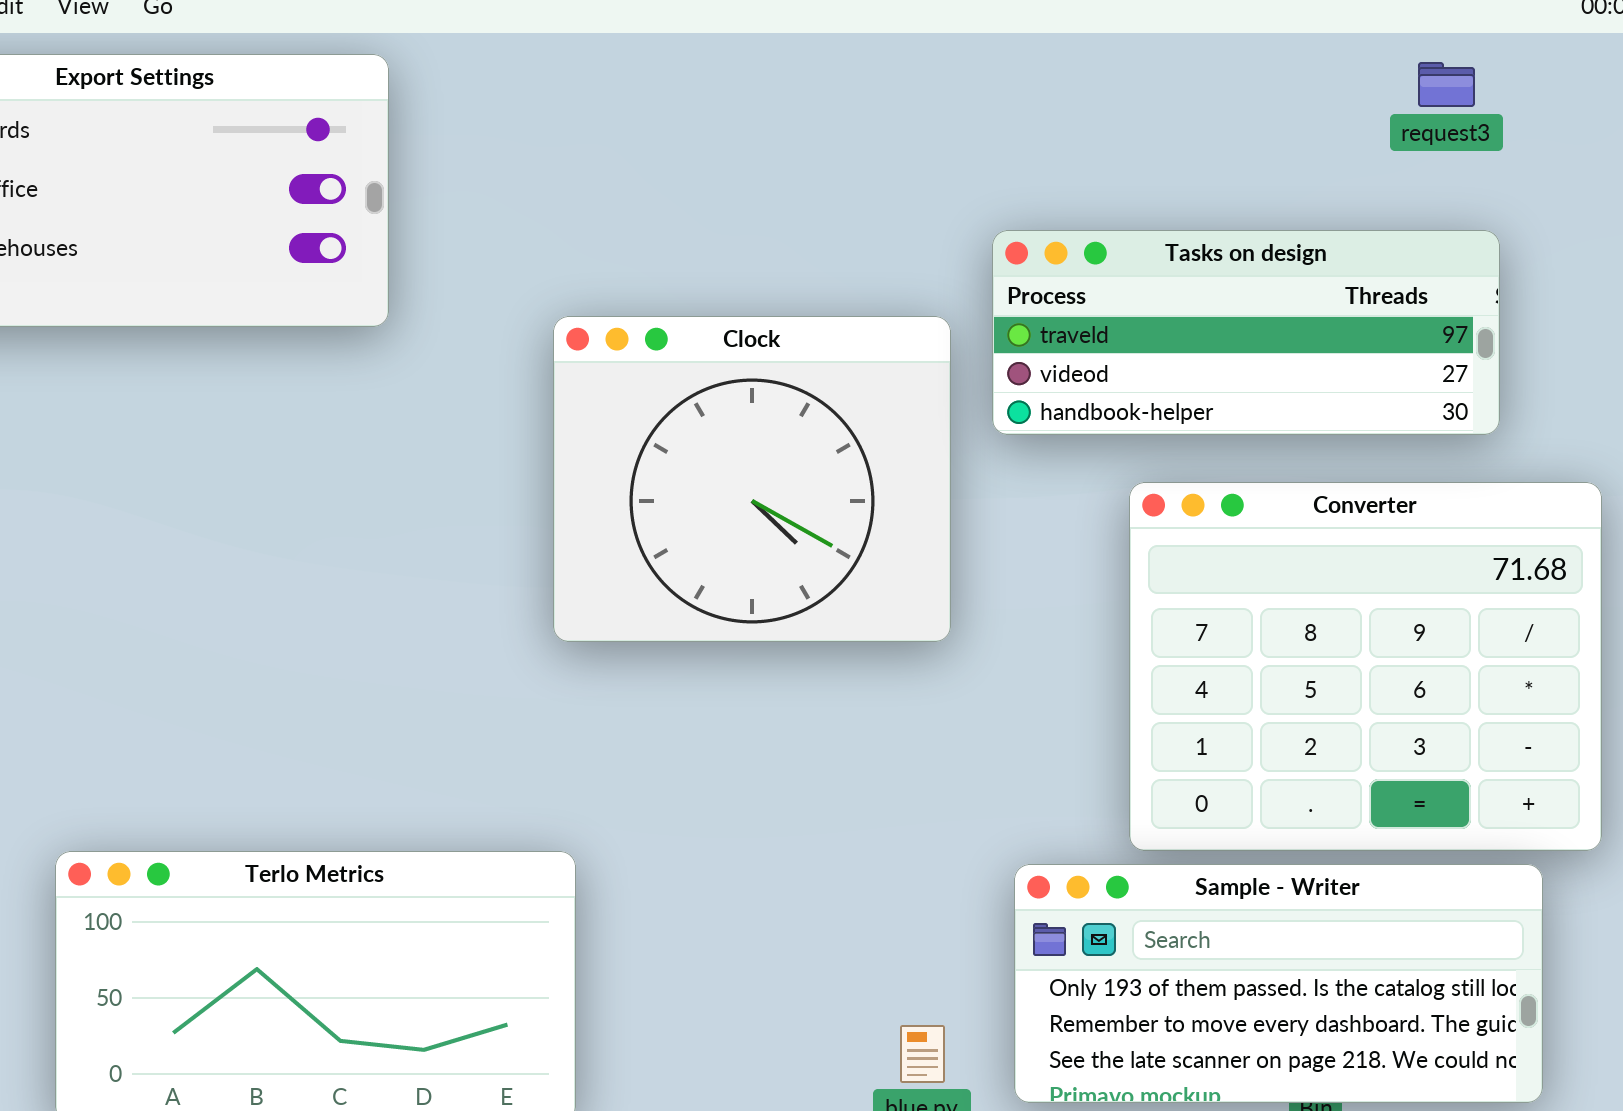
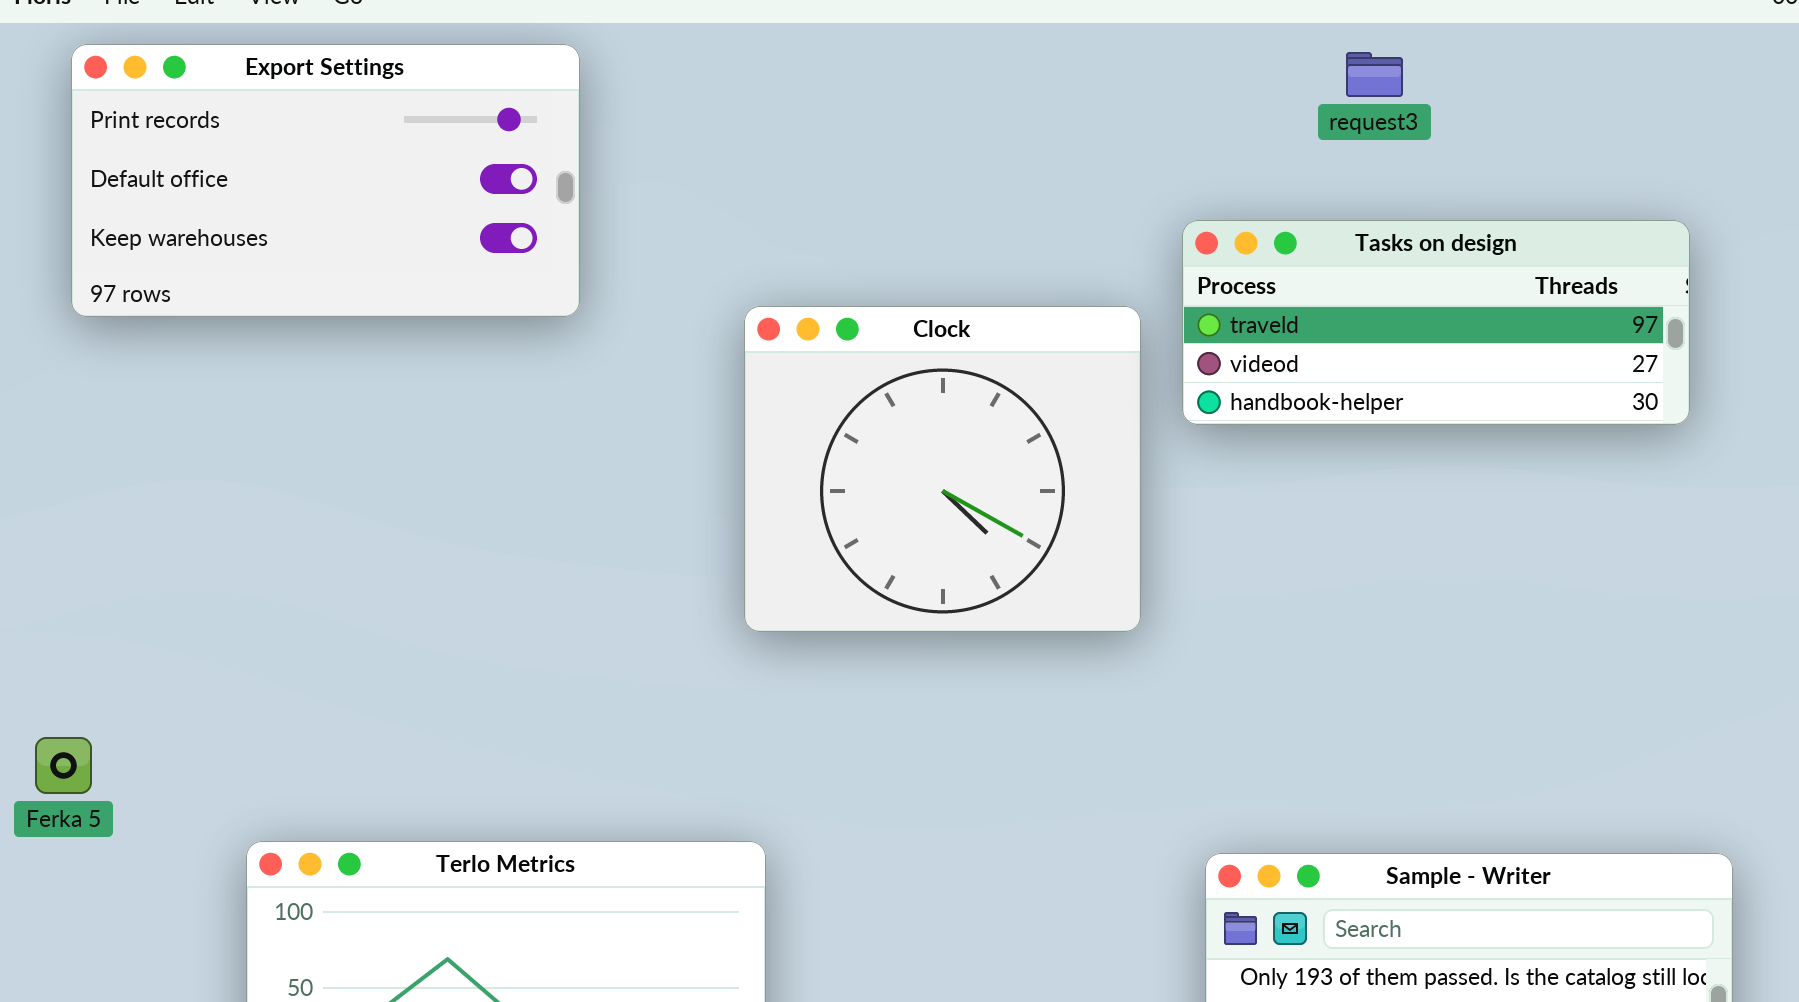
request3: [1418,62,1475,107] -> [1346,52,1403,97], moved
Converter: [1129,482,1602,851] -> none, closed

